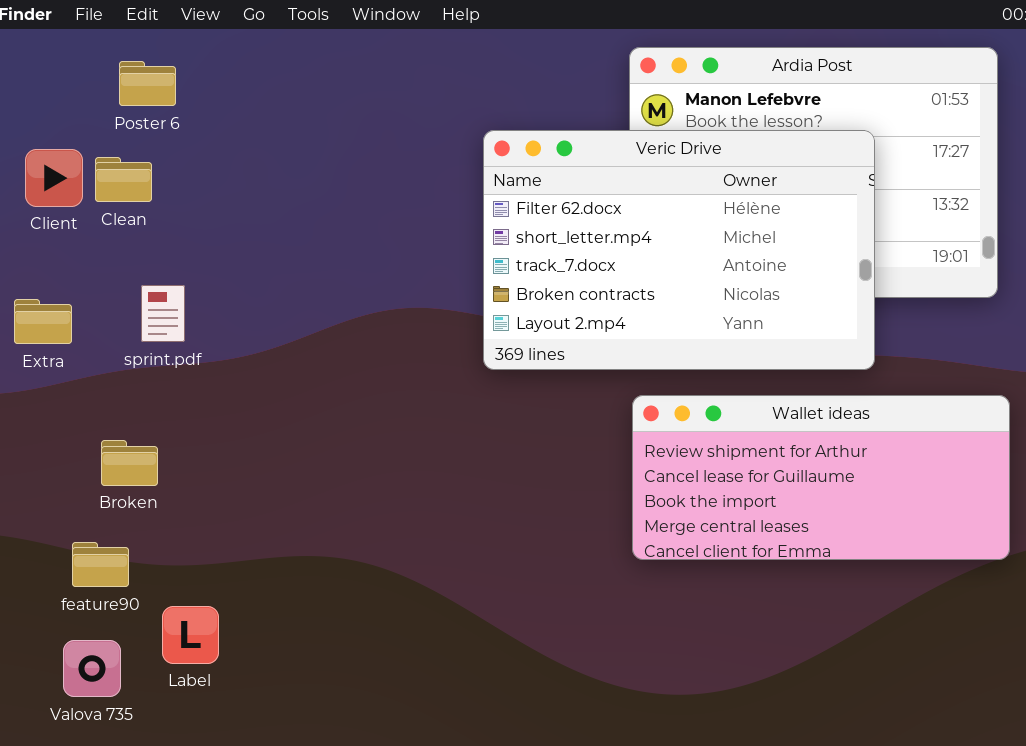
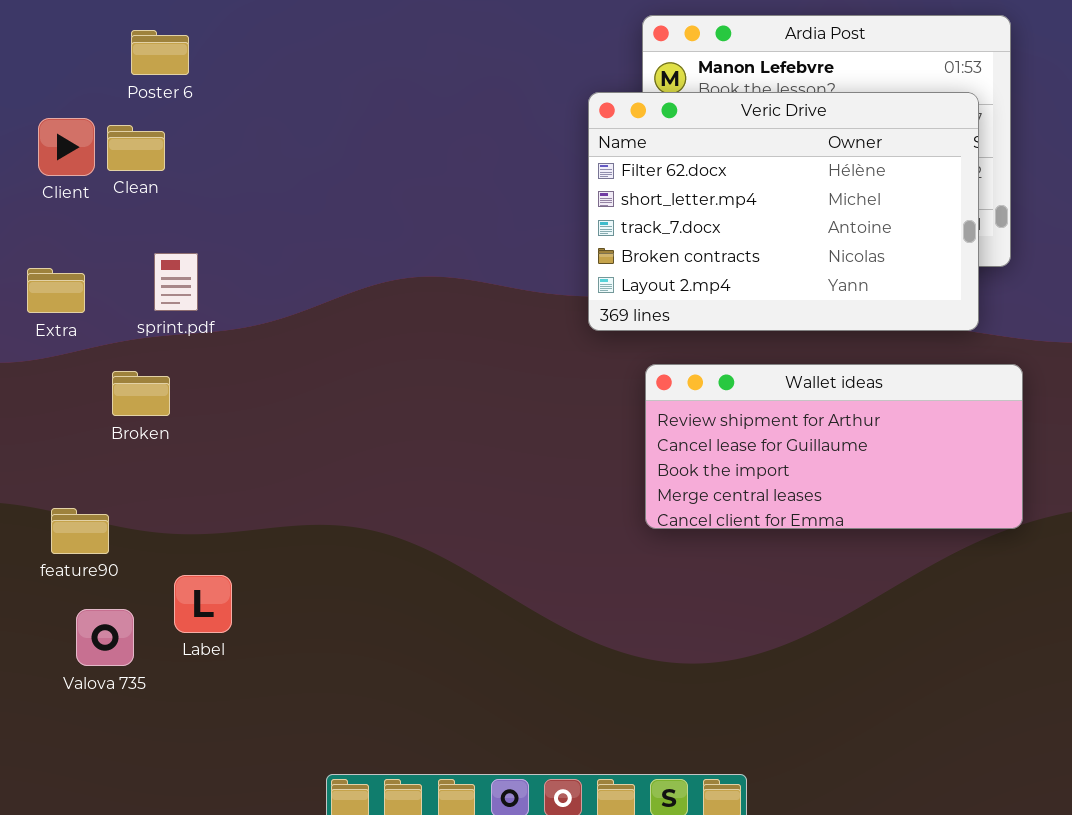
Veric Drive: [483,130,875,370] -> [588,92,979,331], moved
Broken: [101,440,158,486] -> [112,371,170,416], moved
feature90: [72,542,129,587] -> [51,508,109,554], moved

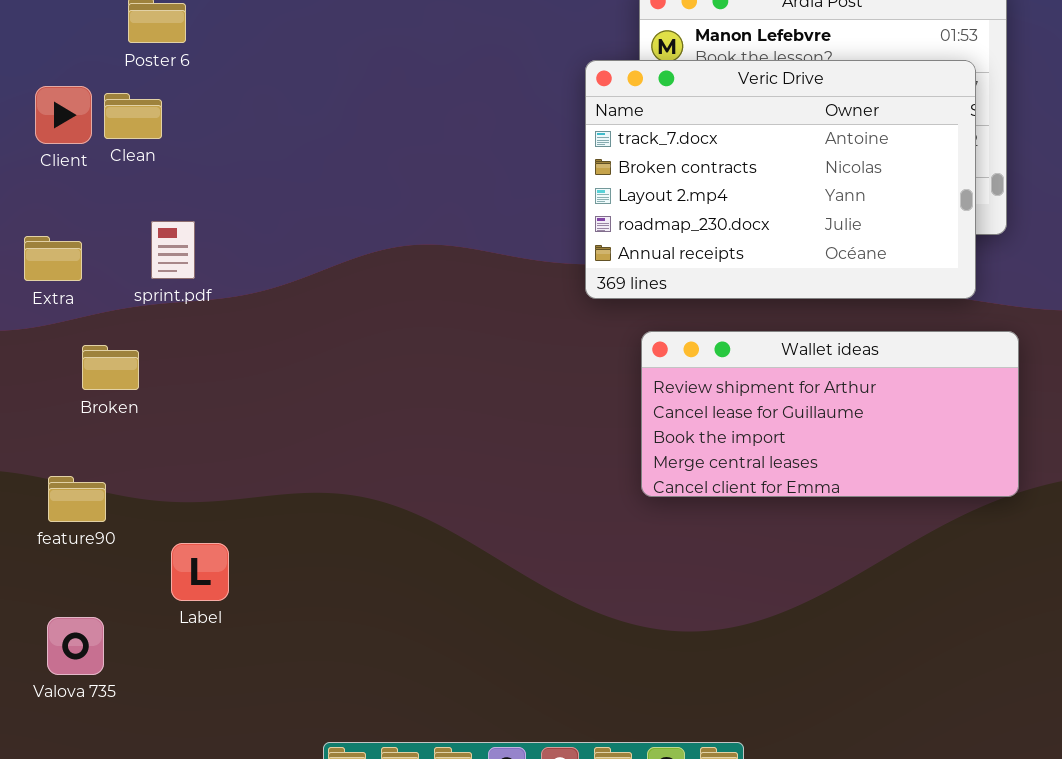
Veric Drive: [588,92,979,331] -> [585,60,976,299], scrolled down 2 rows
Broken: [112,371,170,416] -> [82,345,139,390], moved
Valova 735: [76,609,134,666] -> [47,617,104,675], moved

